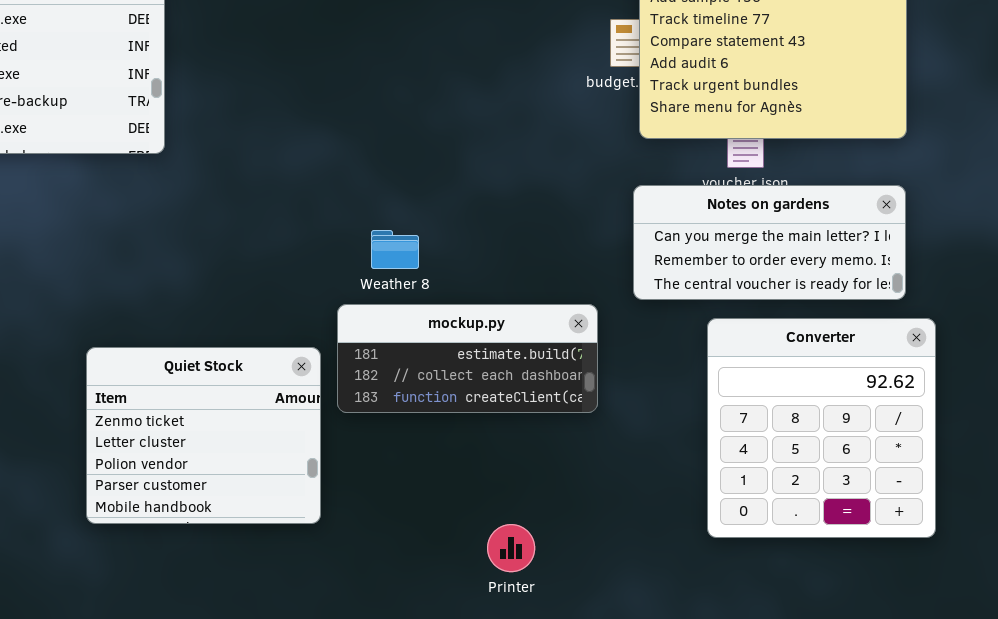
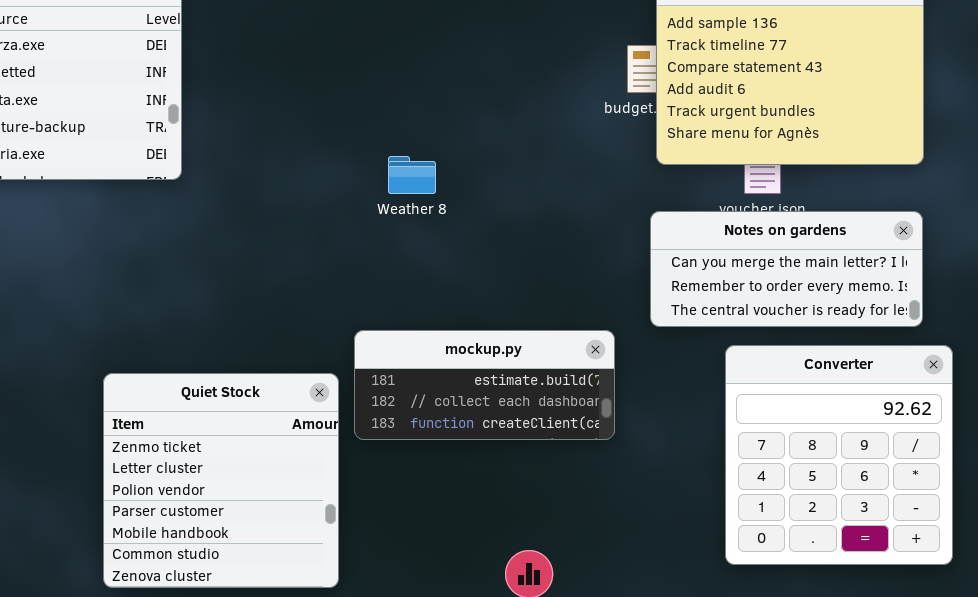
Weather 8: [371,230,419,269] -> [388,156,436,194], moved
Quiet Stock: [86,347,321,524] -> [103,373,339,588], resized

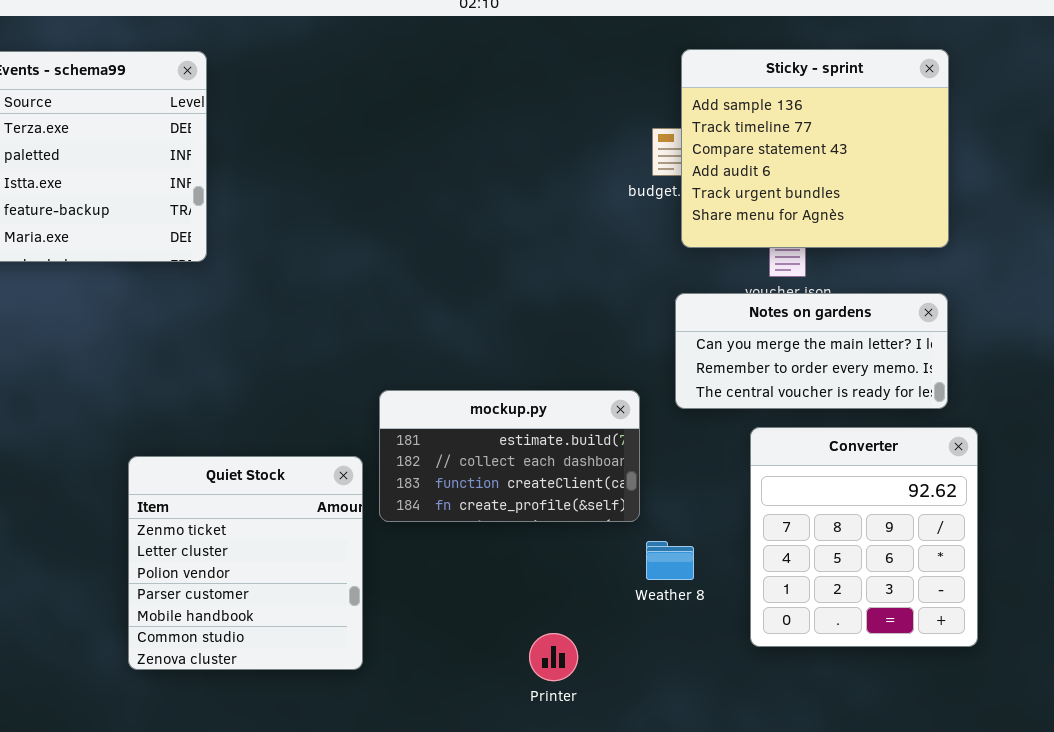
Weather 8: [388,156,436,194] -> [646,541,694,580], moved
mockup.py: [354,330,615,440] -> [379,390,640,522], resized

